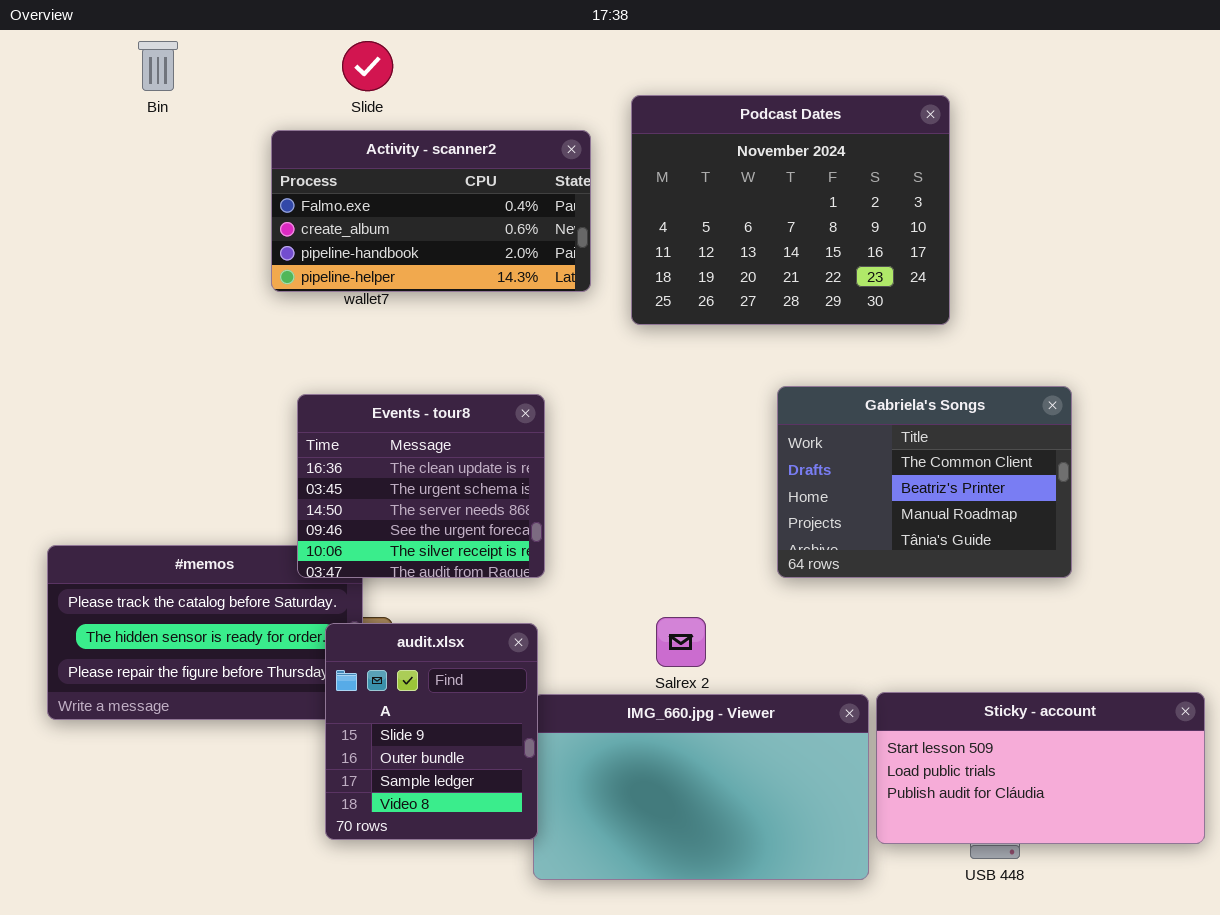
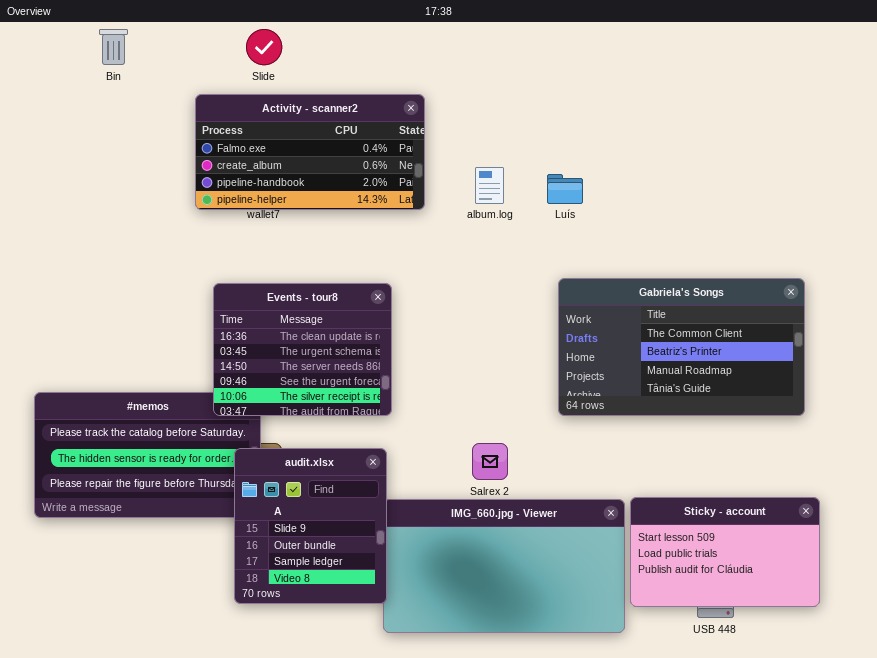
Podcast Dates: [631,95,950,325] -> none, closed
Gabriela's Songs: [777,386,1072,578] -> [558,278,805,416], resized
Sticky - account: [876,692,1205,844] -> [630,497,820,607], resized

